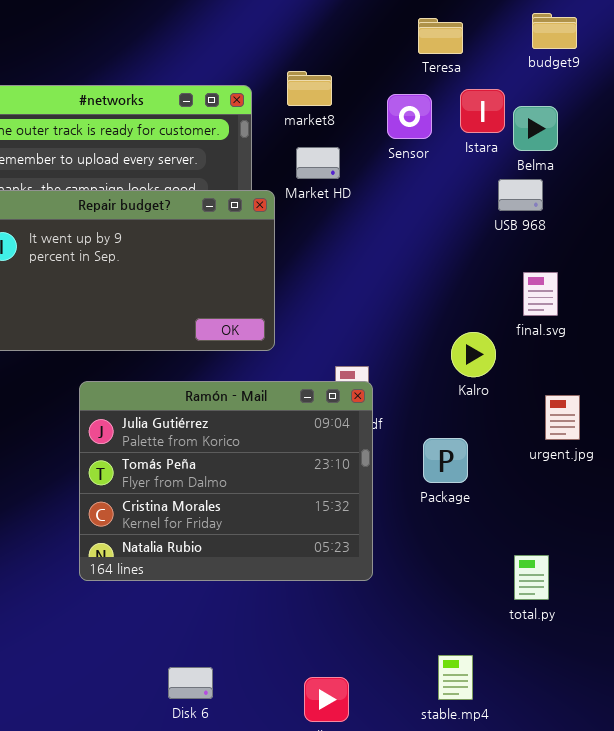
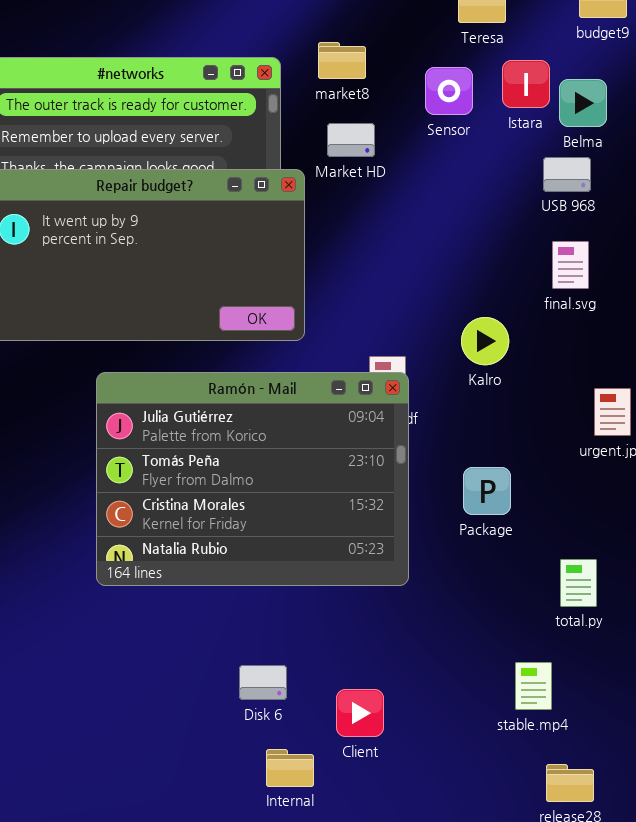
final.svg: [523,272,558,316] -> [552,241,589,289], moved
Kalro: [451,332,496,377] -> [461,317,509,365], moved
Package: [423,438,468,483] -> [463,467,511,515], moved
stable.mp4: [438,655,473,700] -> [515,662,552,710], moved
Disk 6: [168,667,213,699] -> [239,665,287,700], moved

